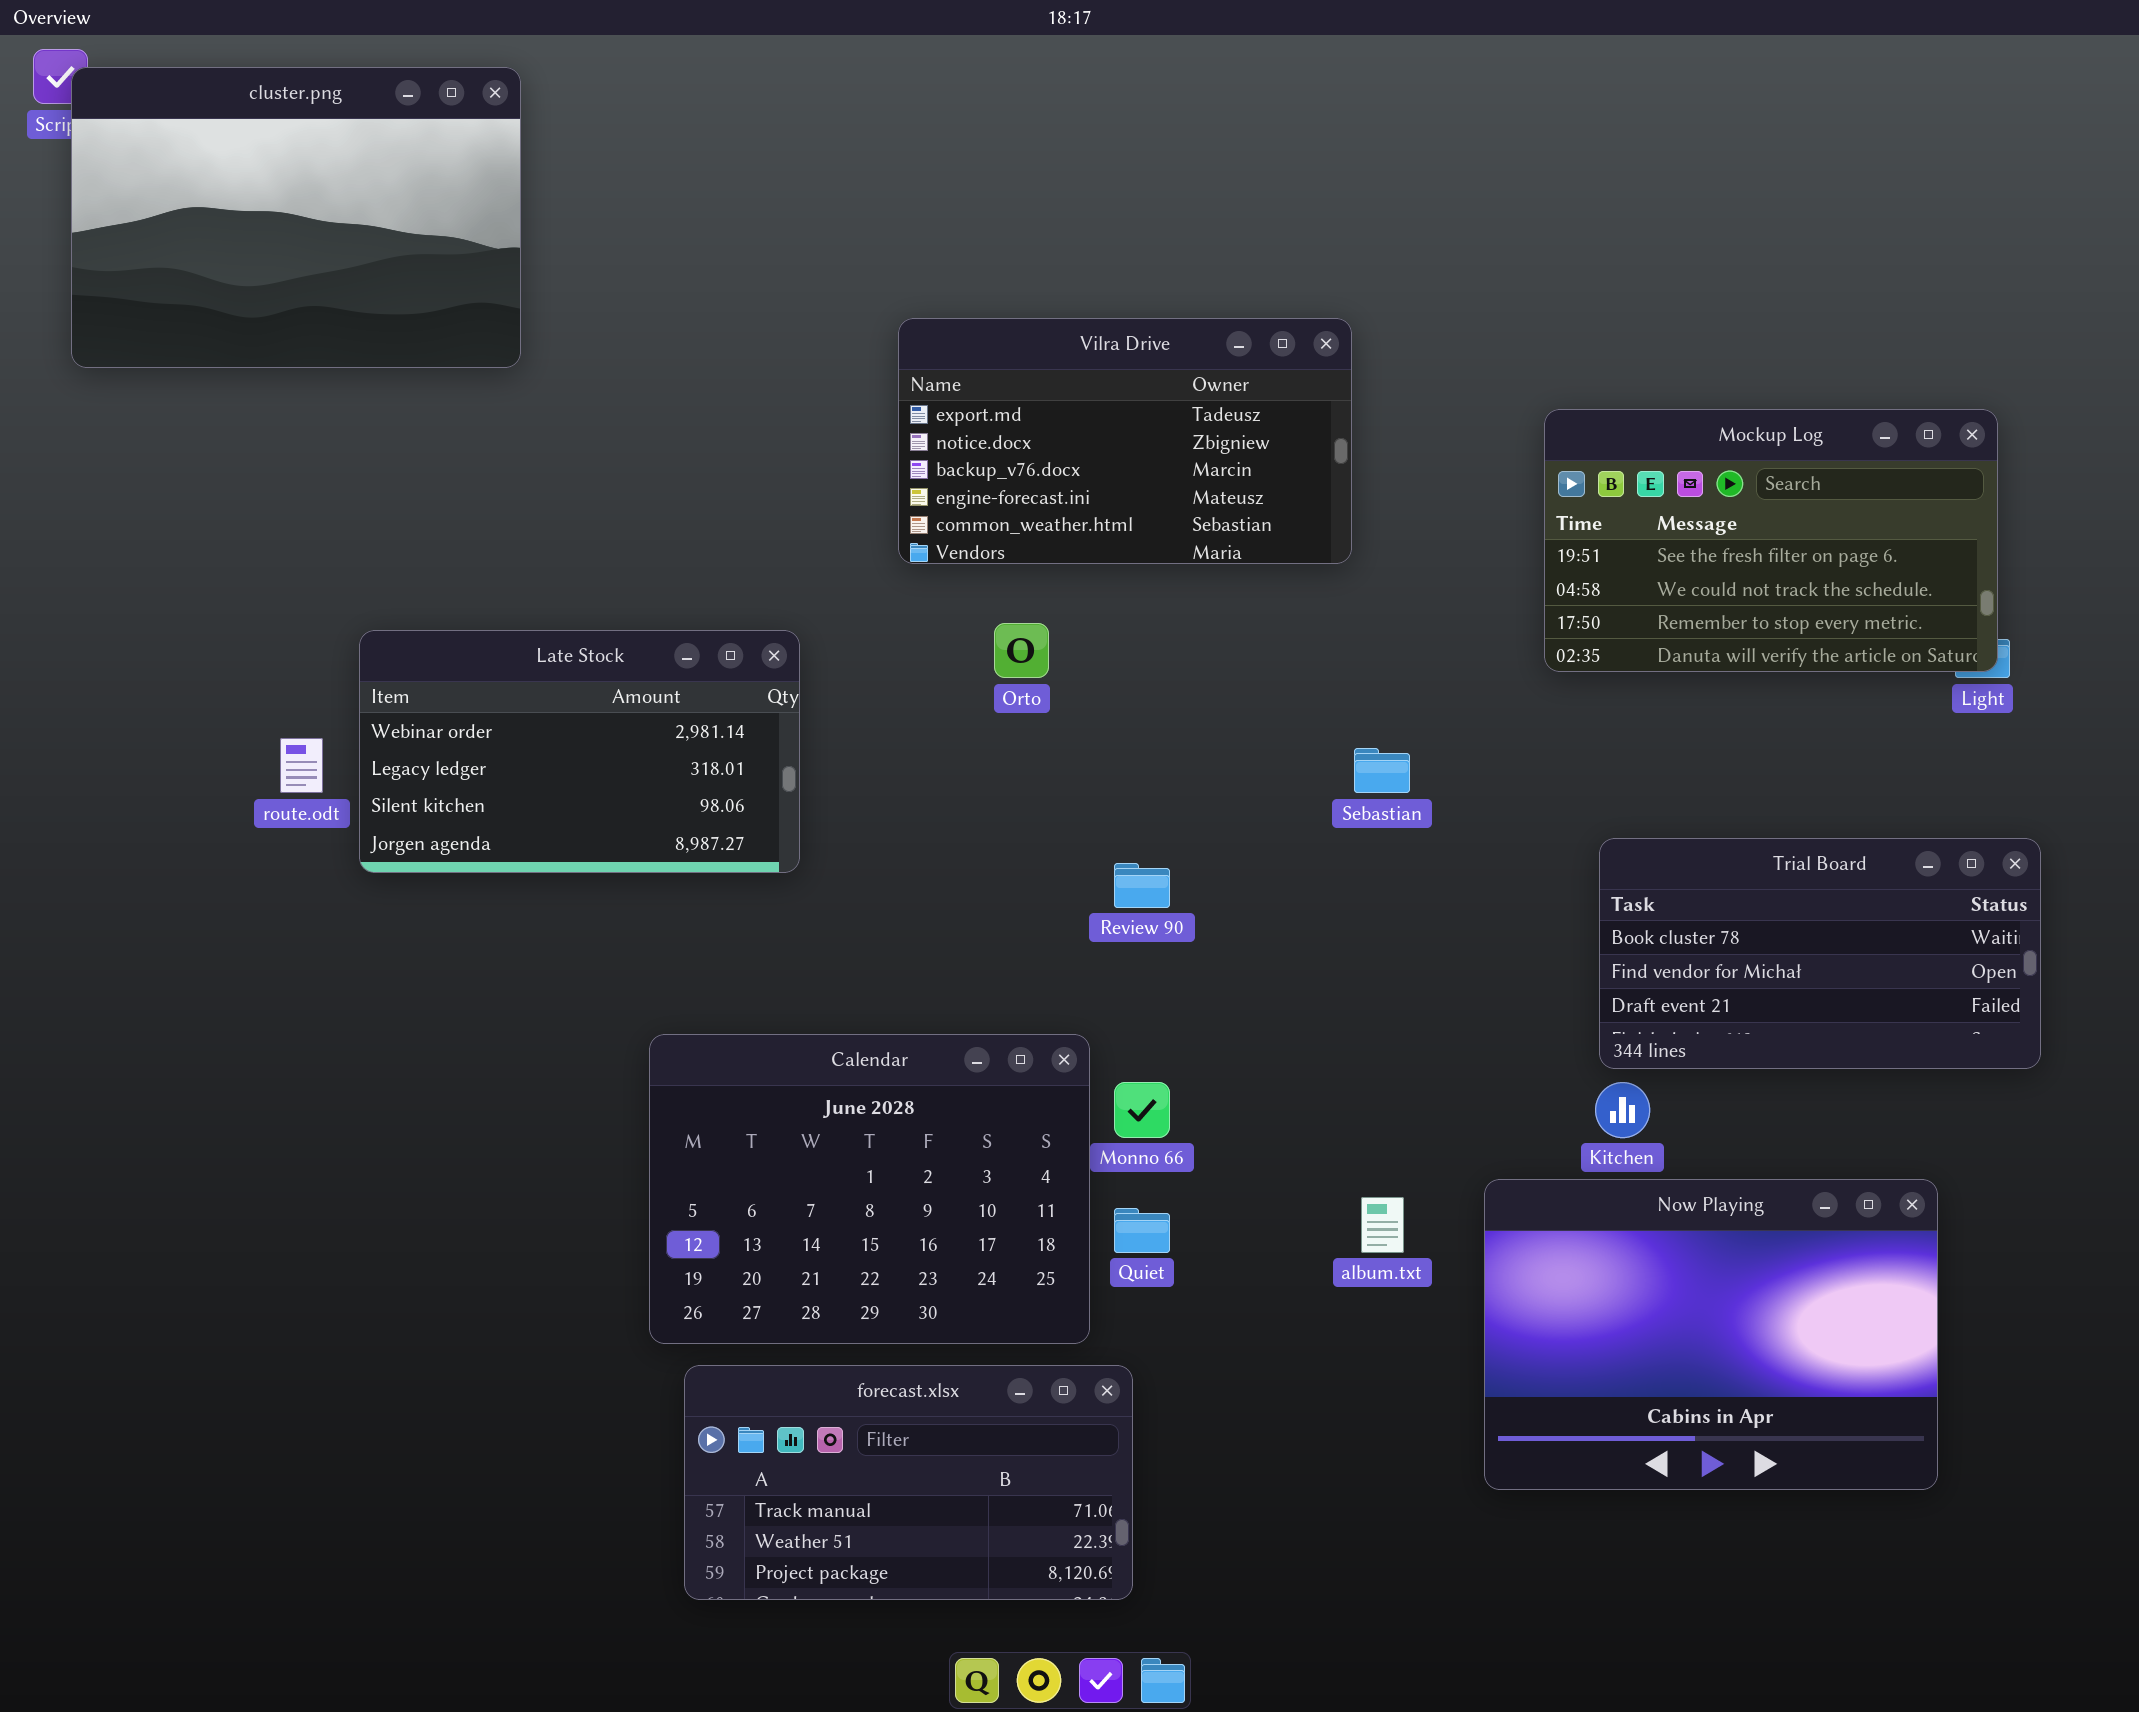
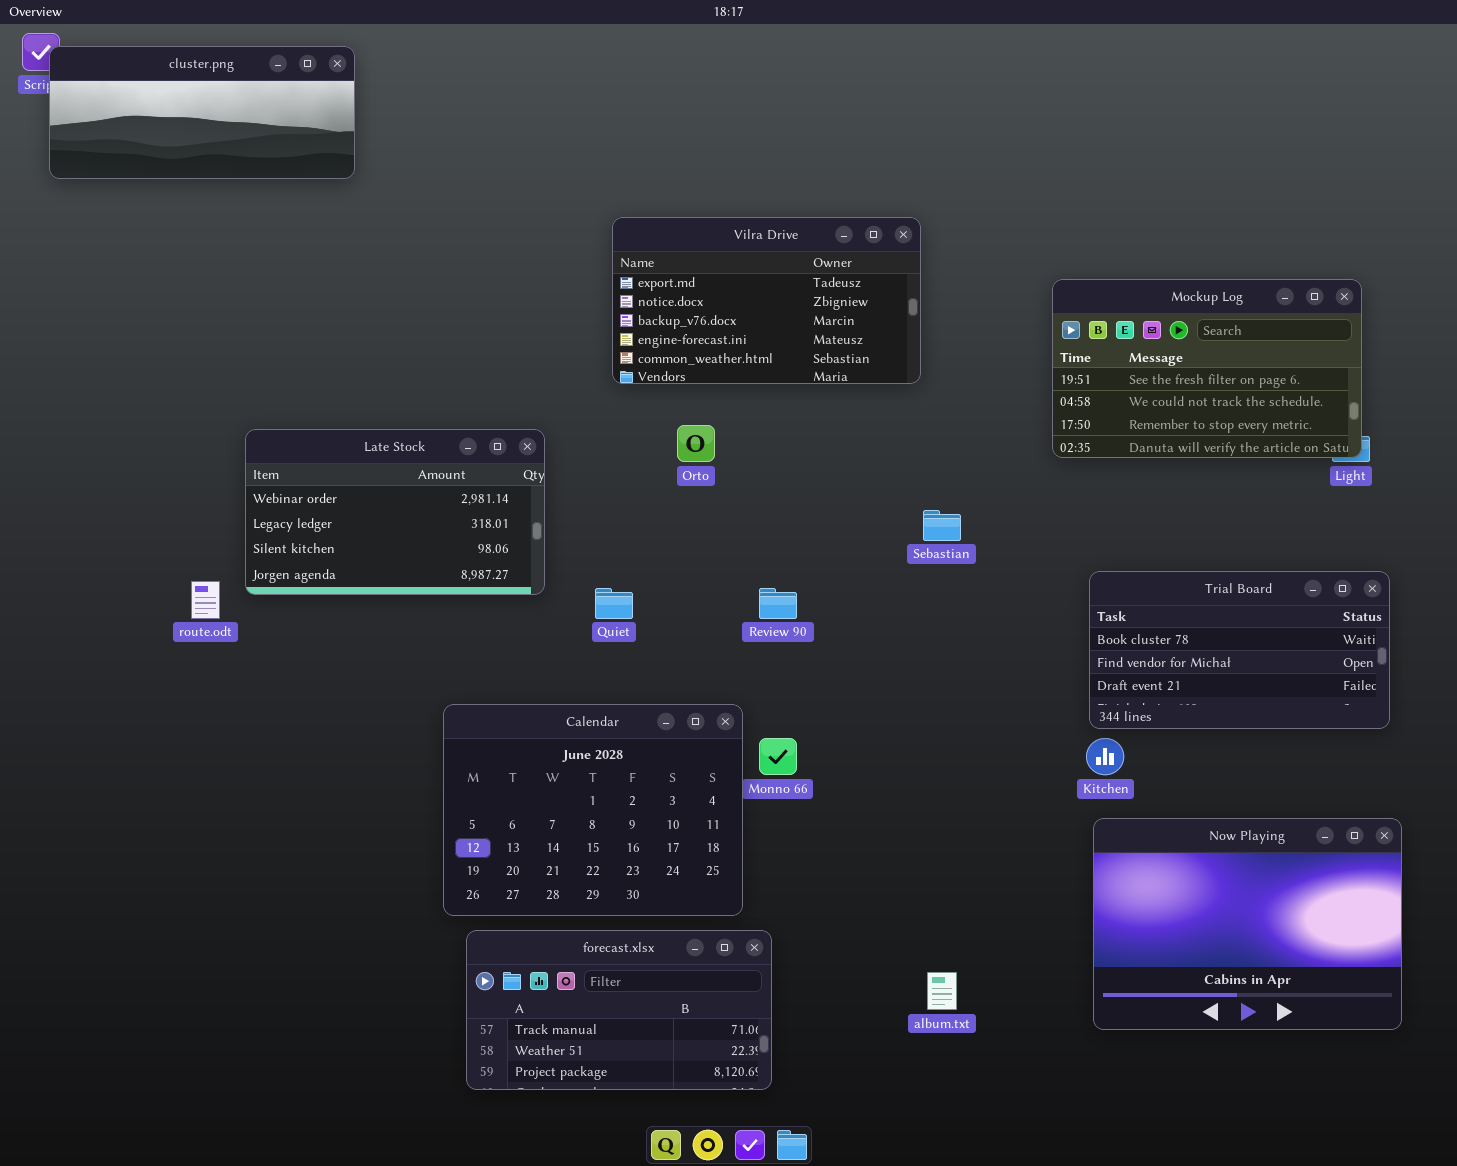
cluster.png: [71,67,521,368] -> [49,46,355,179], resized
route.odt: [280,738,323,793] -> [191,581,220,619], moved
Now Playing: [1484,1179,1938,1490] -> [1093,818,1402,1030], moved
album.txt: [1361,1197,1404,1253] -> [927,972,957,1010], moved
Quiet: [1114,1208,1170,1253] -> [595,588,633,619], moved

